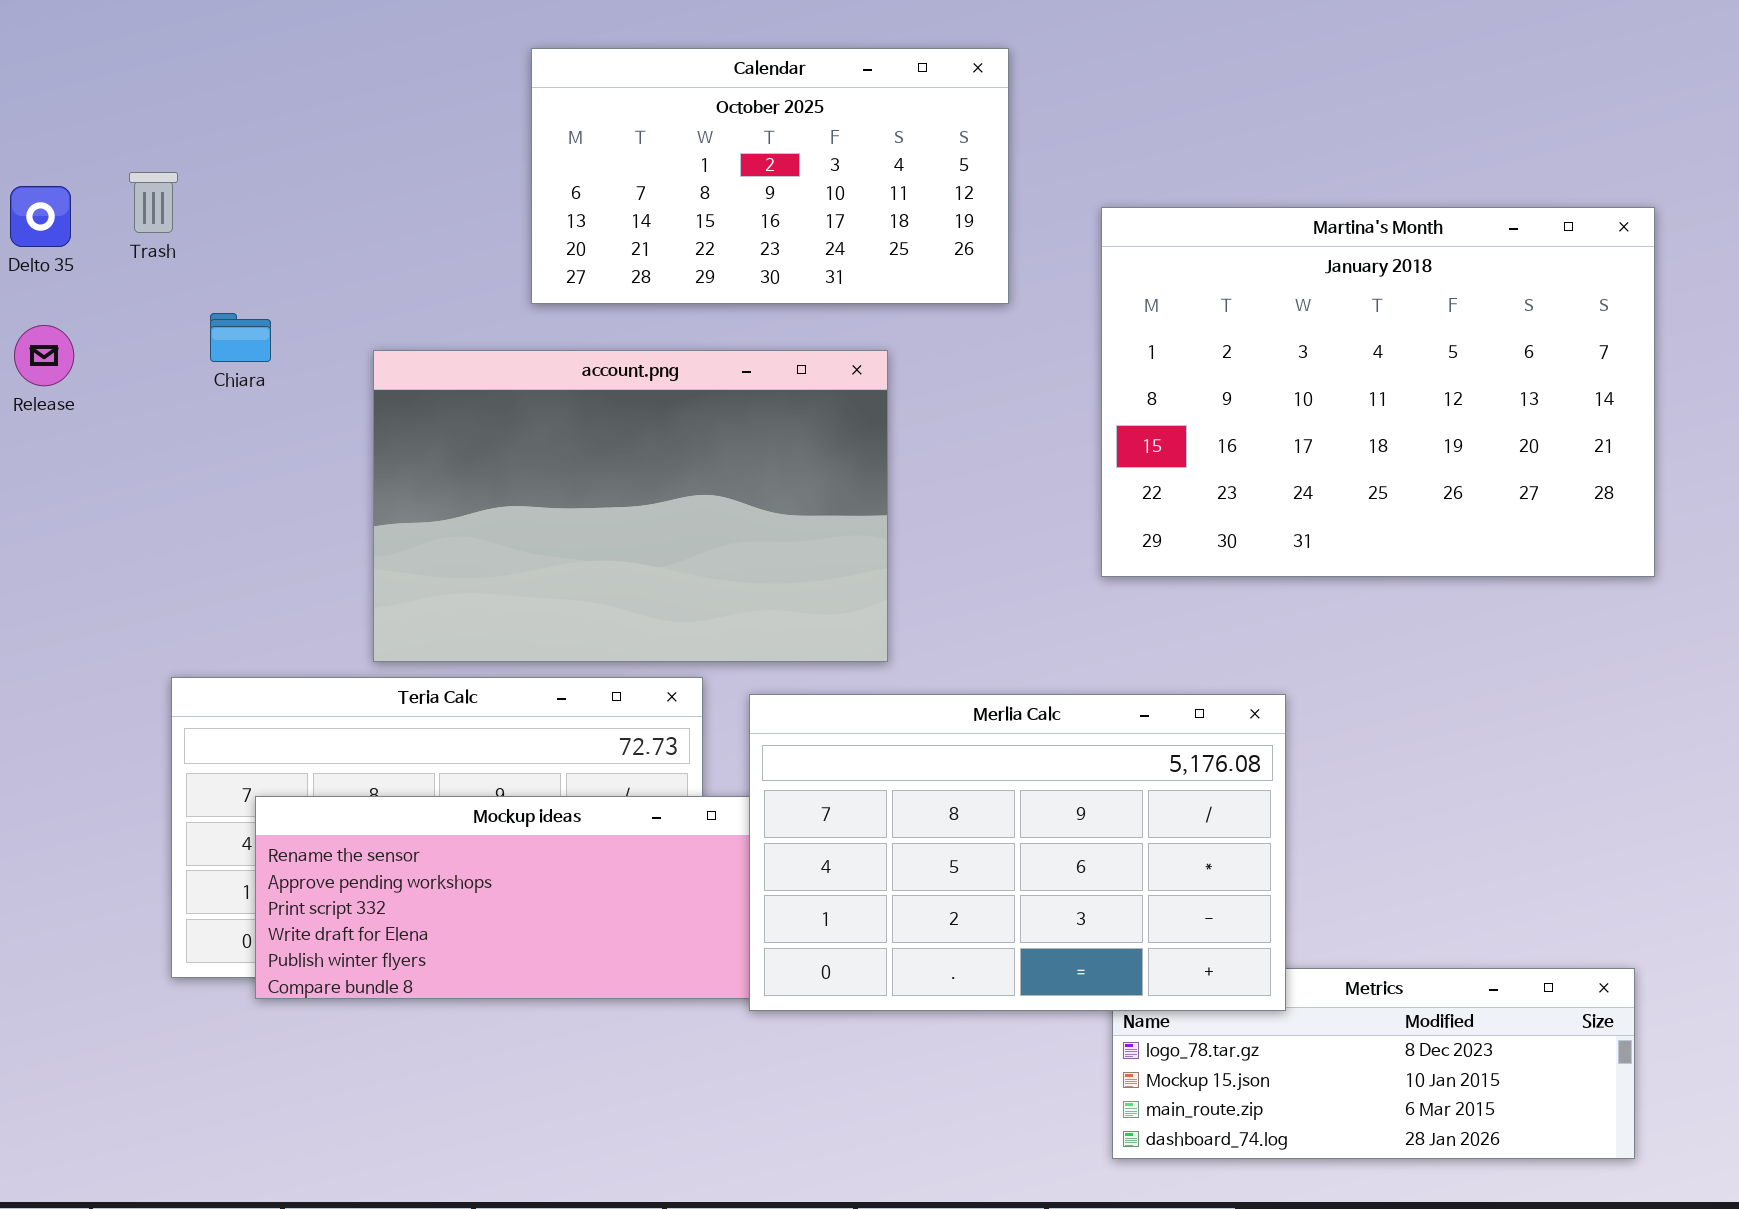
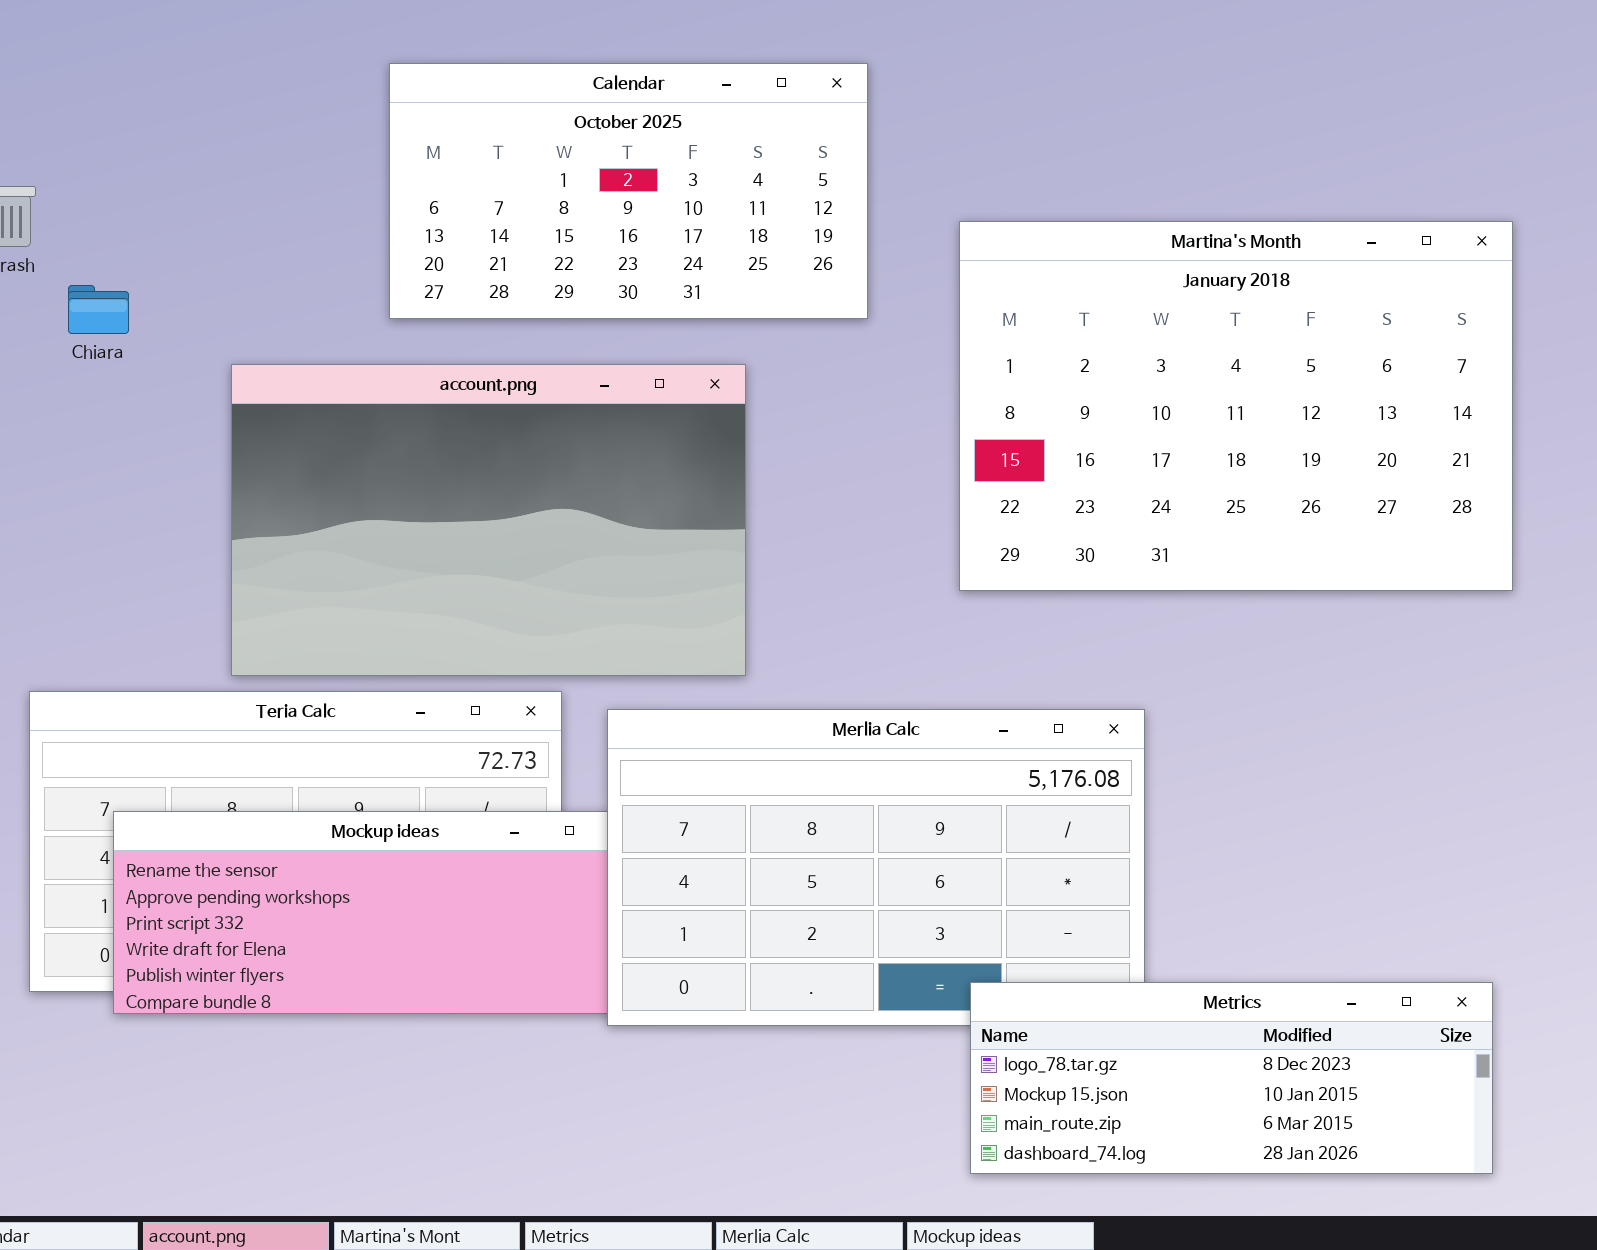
Chiara: [210,313,271,362] -> [68,285,129,334], moved
Metrics: [1112,968,1635,1159] -> [970,982,1493,1174], raised

